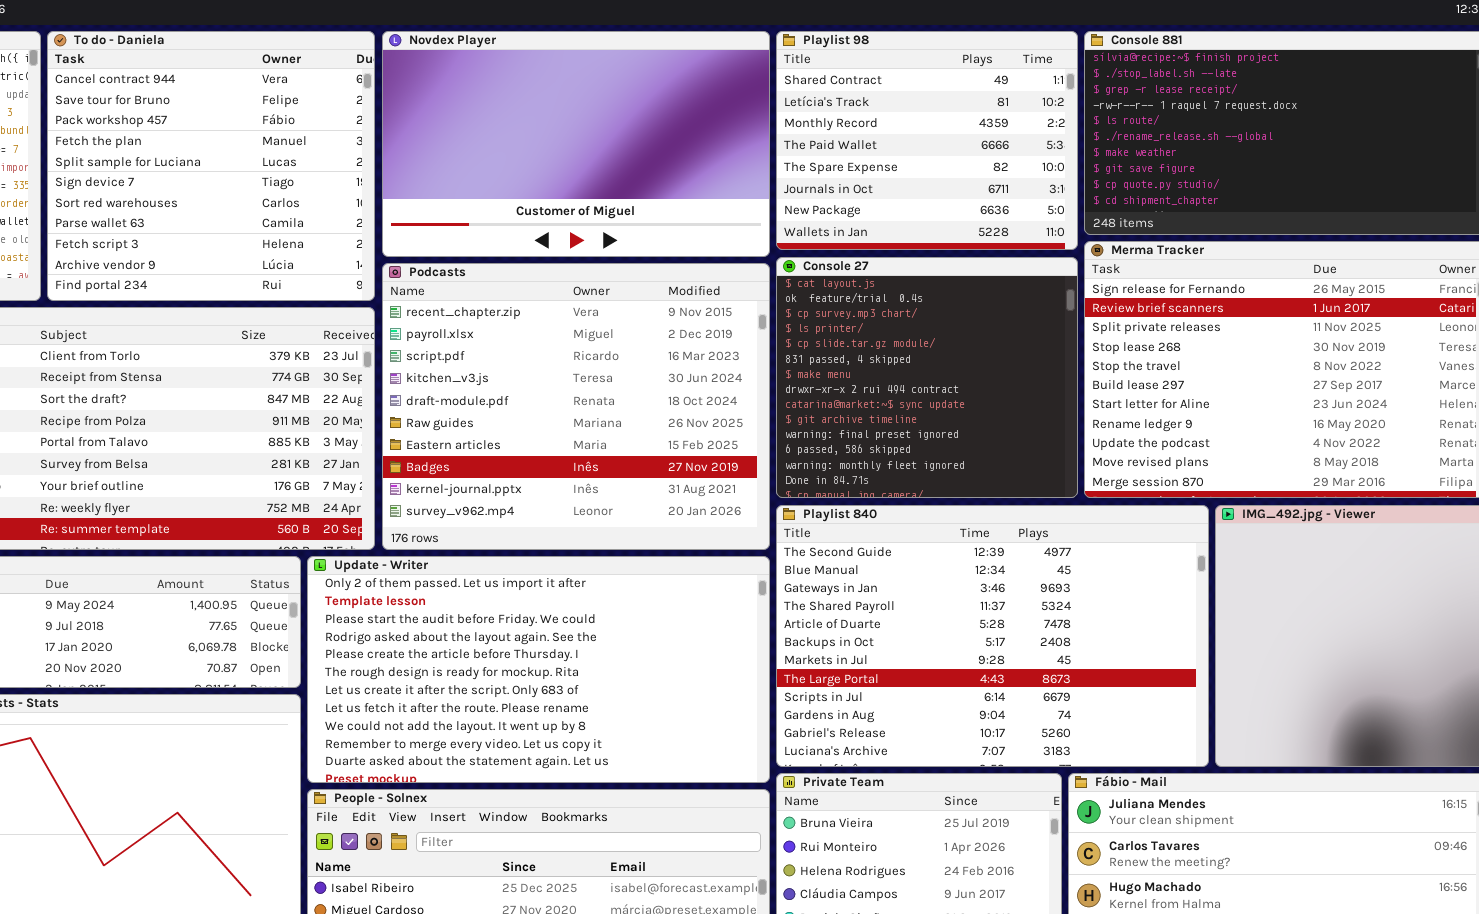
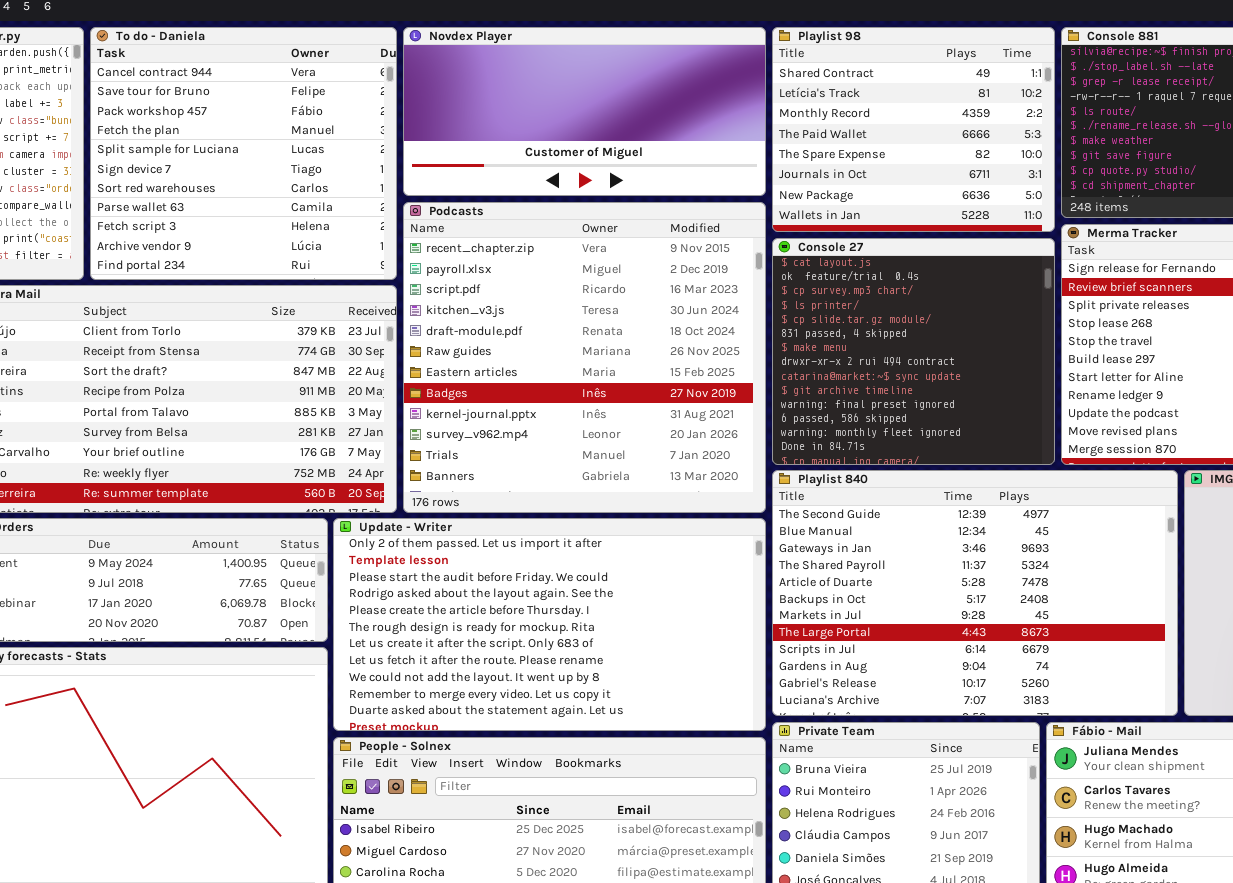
Novdex Player: [382,31,770,257] -> [403,27,766,196], resized
Podcasts: [382,263,770,550] -> [403,202,766,513], resized

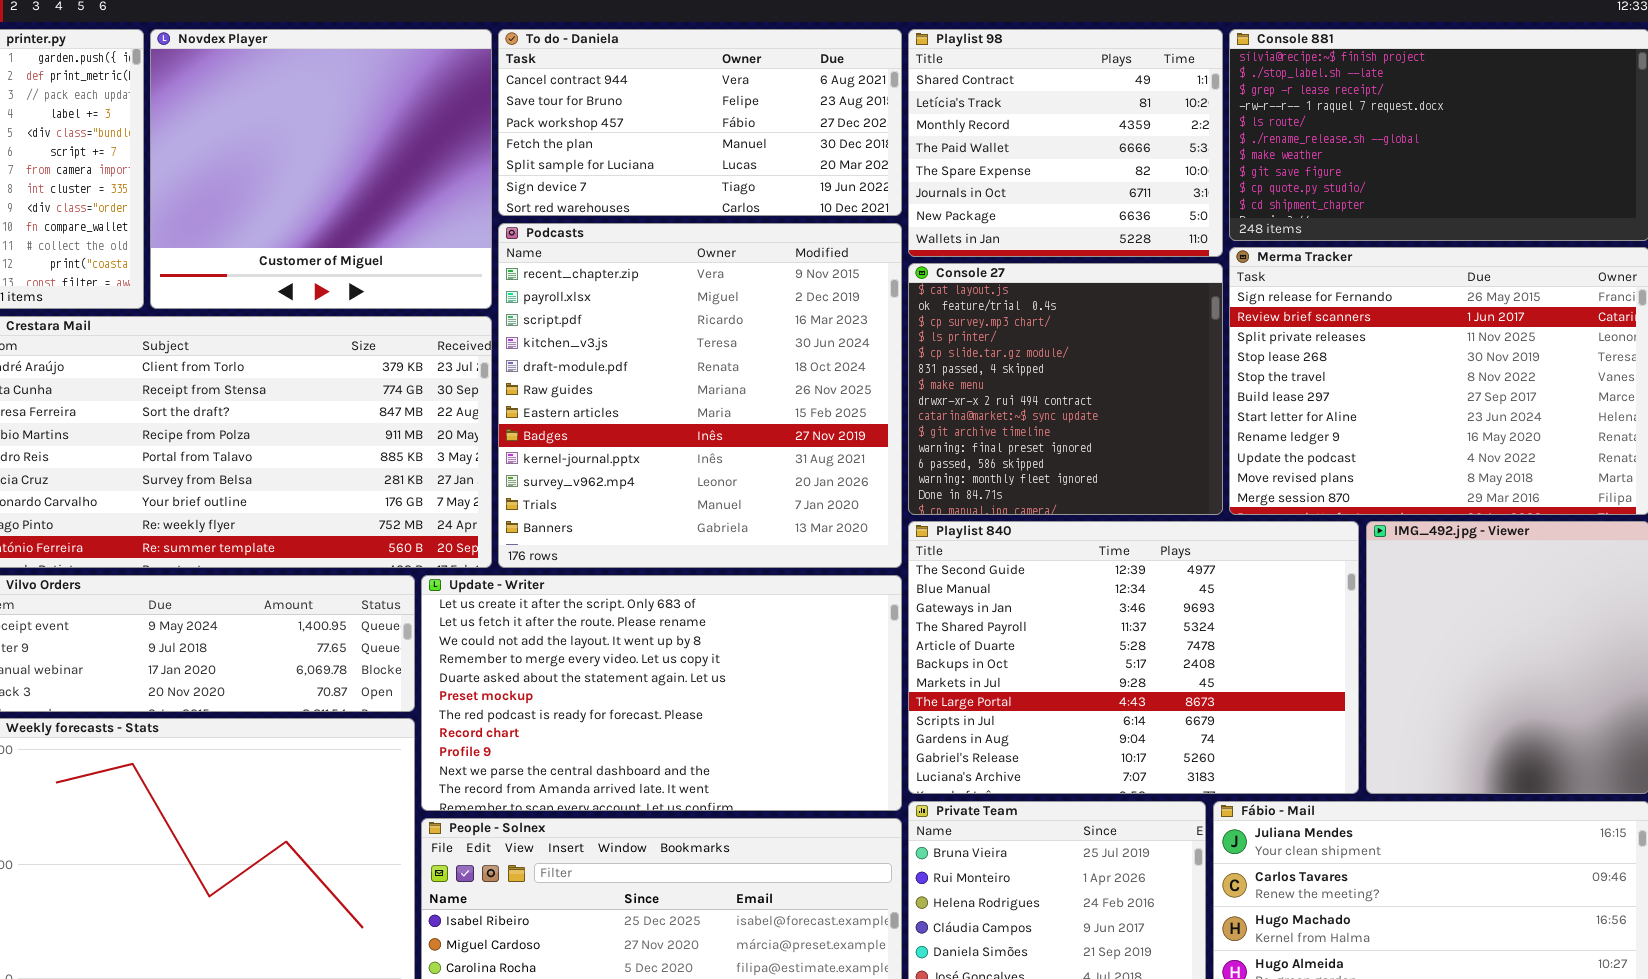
To do - Daniela: [90,27,397,280] -> [498,29,902,216], moved, resized
Novdex Player: [403,27,766,196] -> [150,29,492,309], moved, resized
Update - Writer: [333,518,766,731] -> [421,575,902,811], scrolled down 6 rows

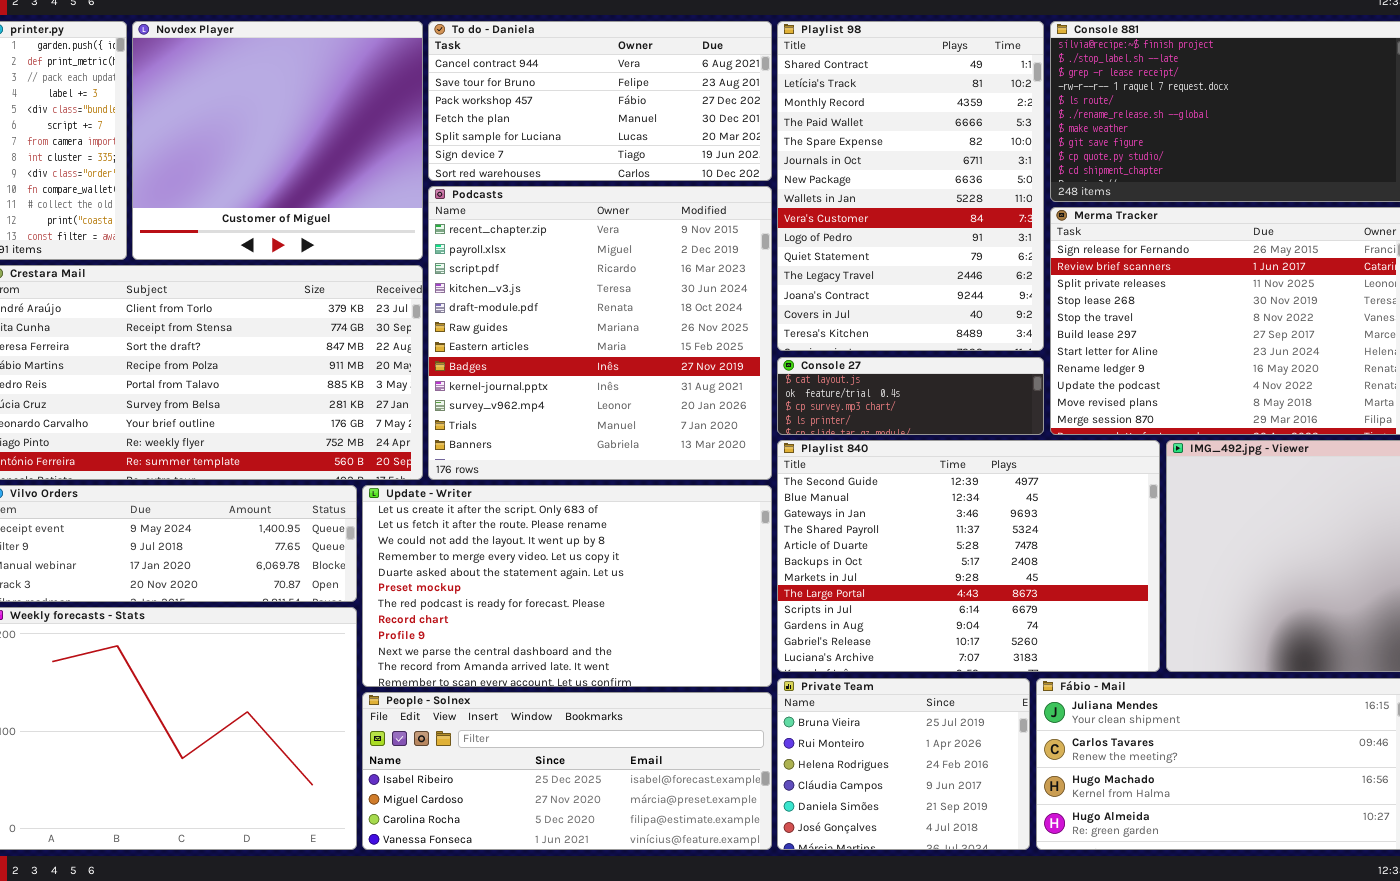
Playlist 98: [908,29,1223,257] -> [777,21,1044,351], resized
Console 27: [908,263,1223,515] -> [777,357,1044,435], resized

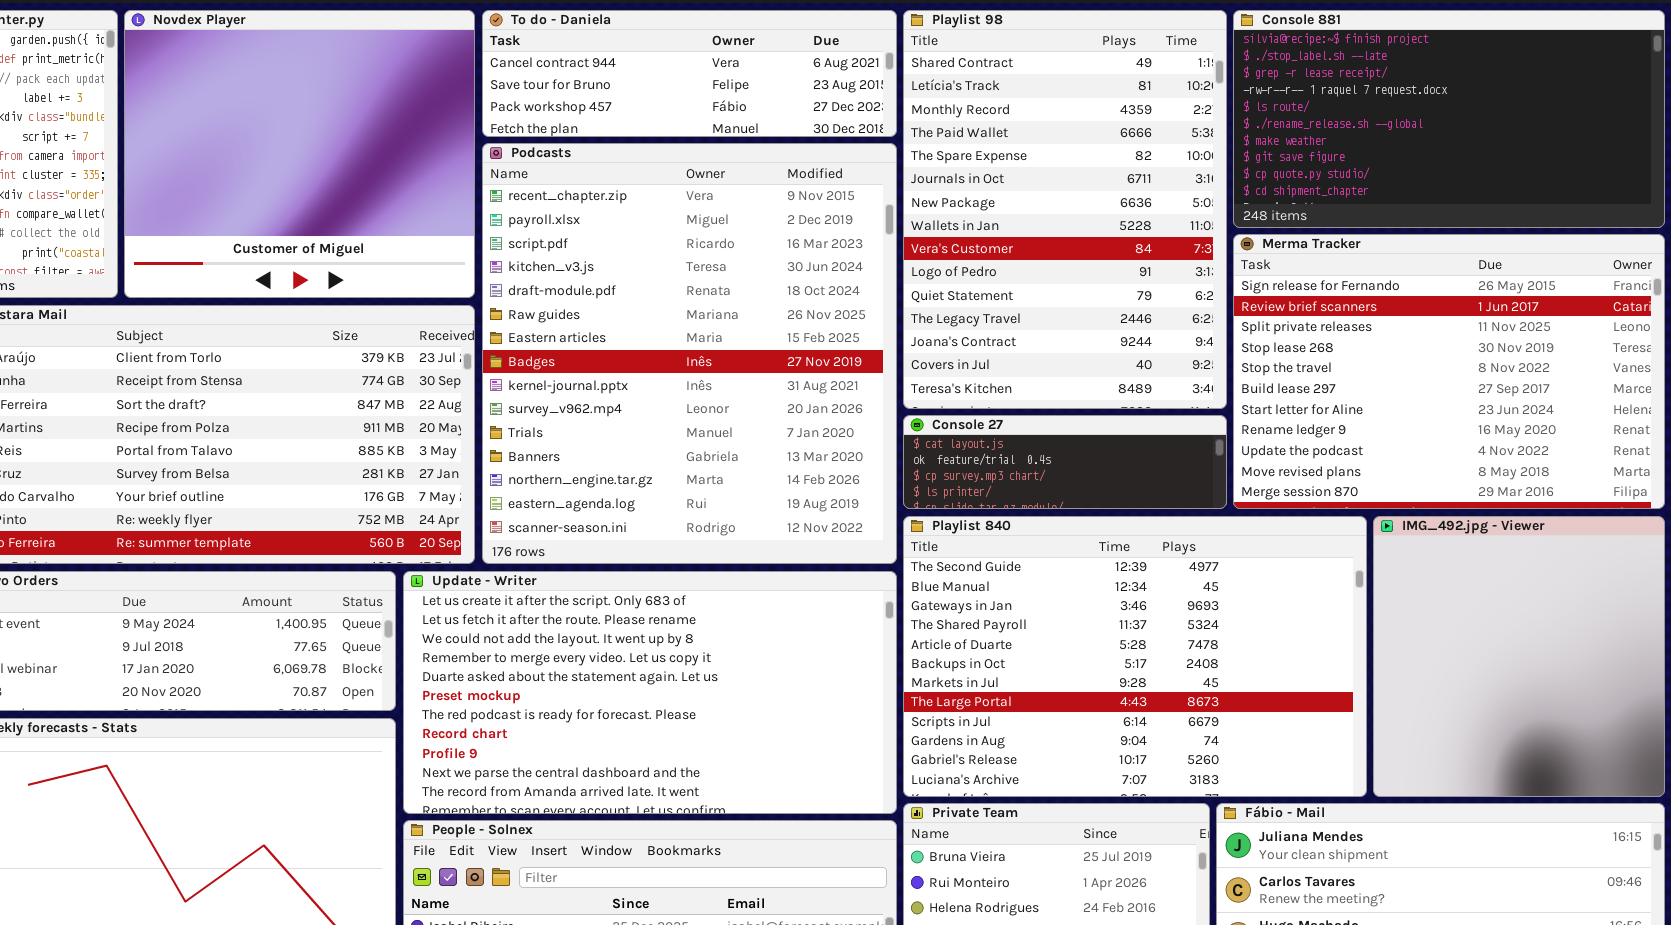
To do - Daniela: [428,21,772,181] -> [482,10,897,137], resized
Podcasts: [428,186,772,480] -> [482,143,897,564], resized

